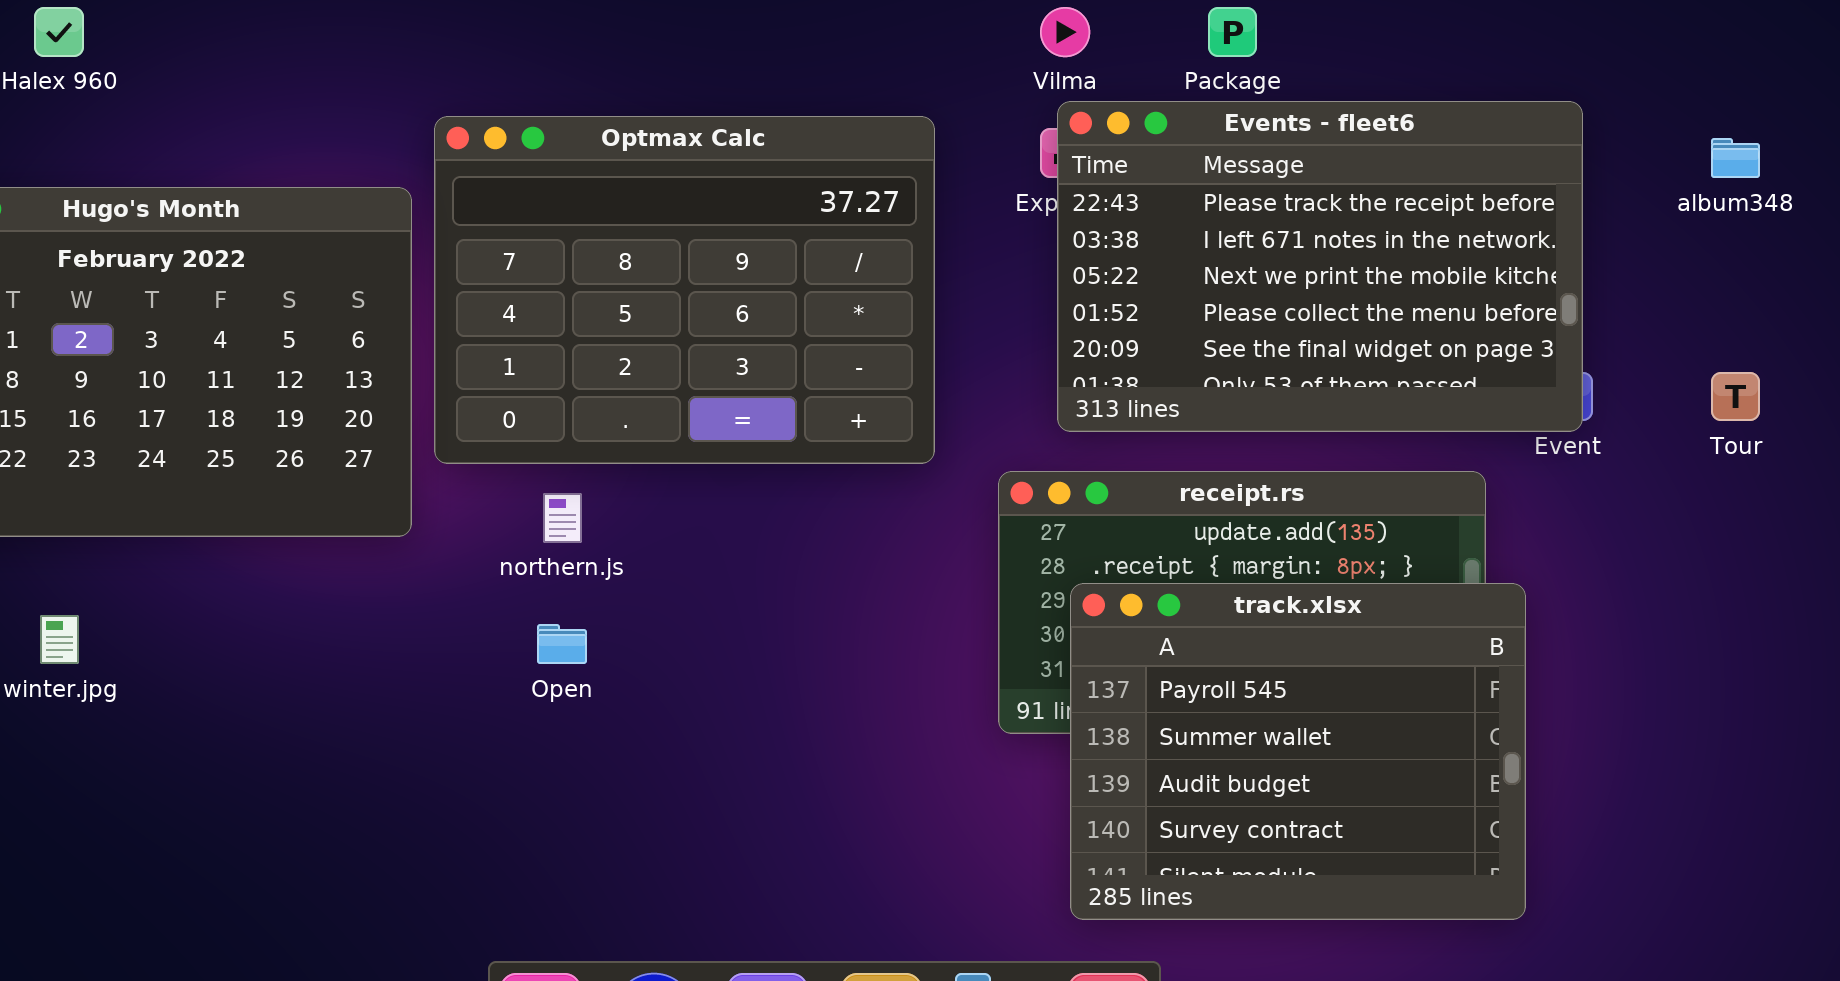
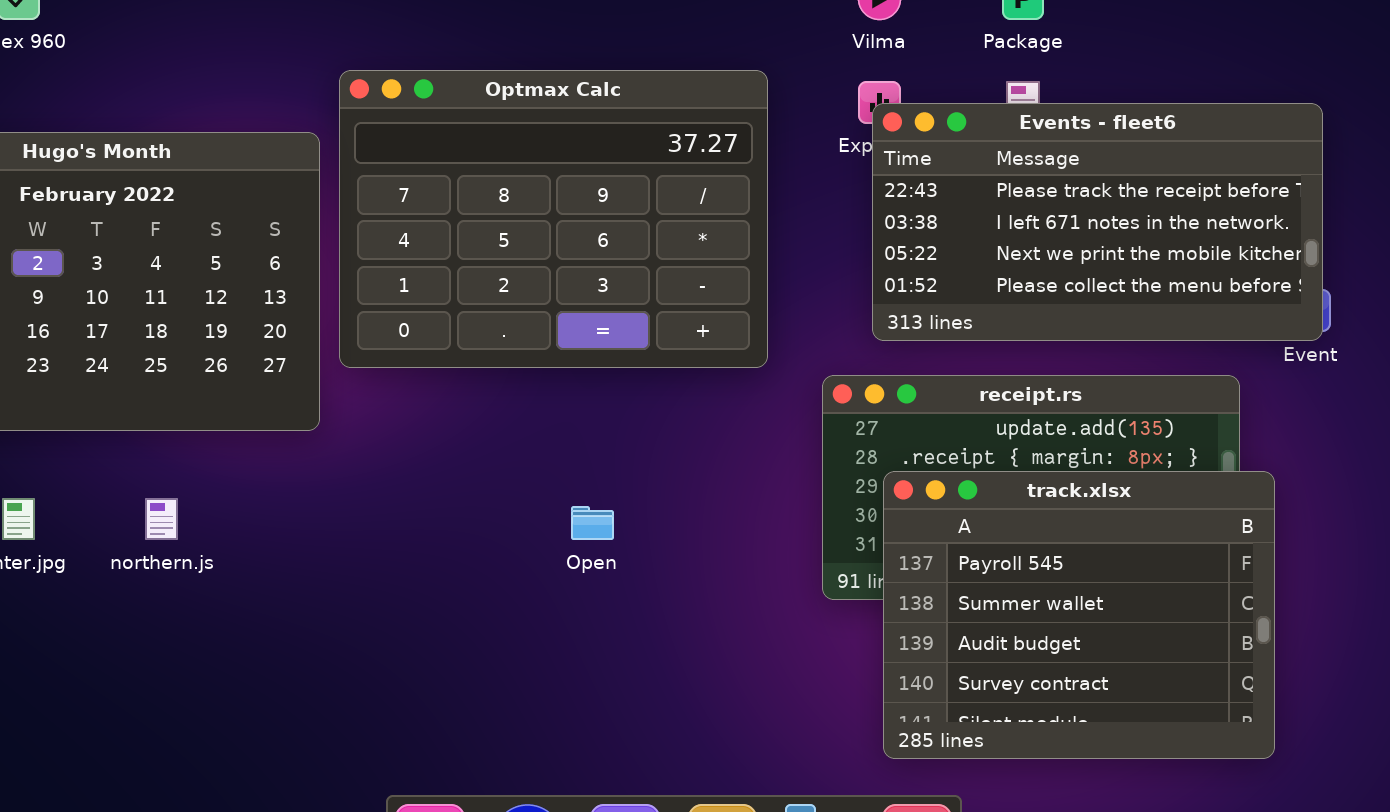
Events - fleet6: [1057,101,1583,432] -> [872,103,1323,341], resized
northern.js: [543,493,582,543] -> [145,498,178,540], moved
Open: [537,624,587,664] -> [571,506,614,540], moved

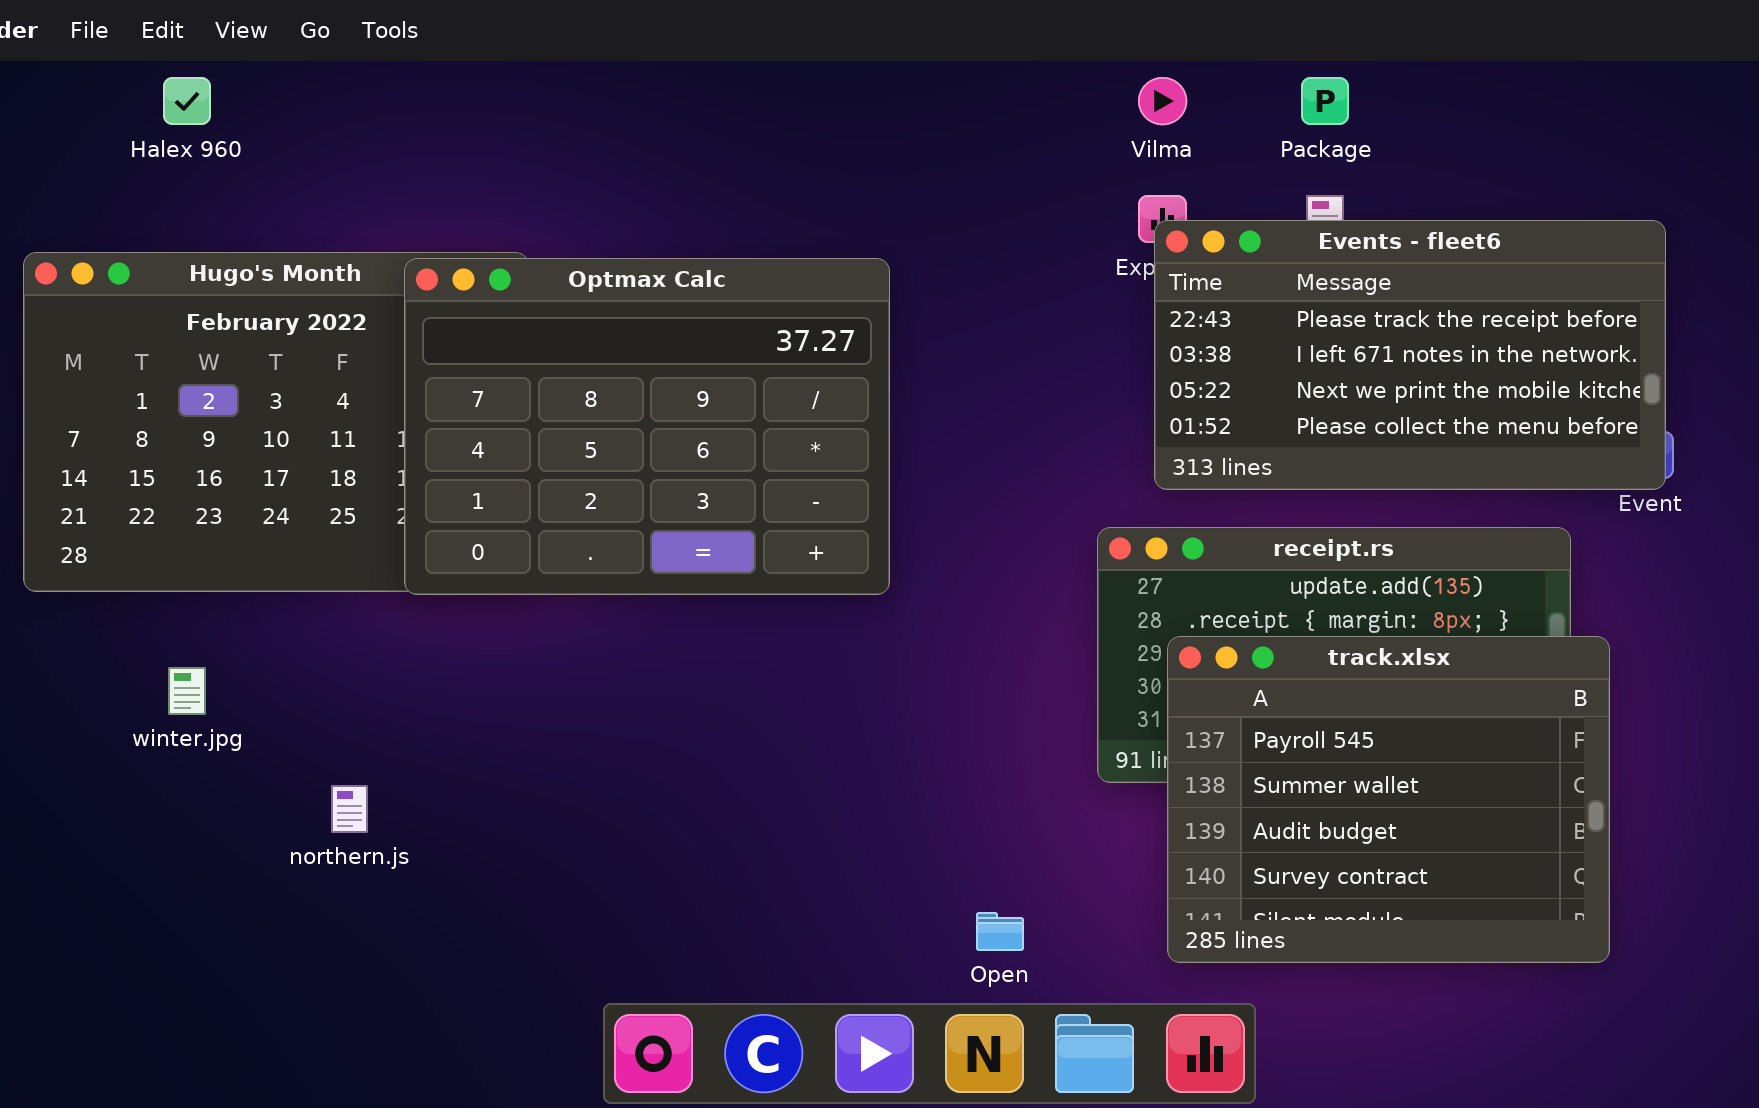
Optmax Calc: [339,70,768,368] -> [404,258,890,595], moved
northern.js: [145,498,178,540] -> [331,785,368,833], moved
Open: [571,506,614,540] -> [976,912,1024,951], moved

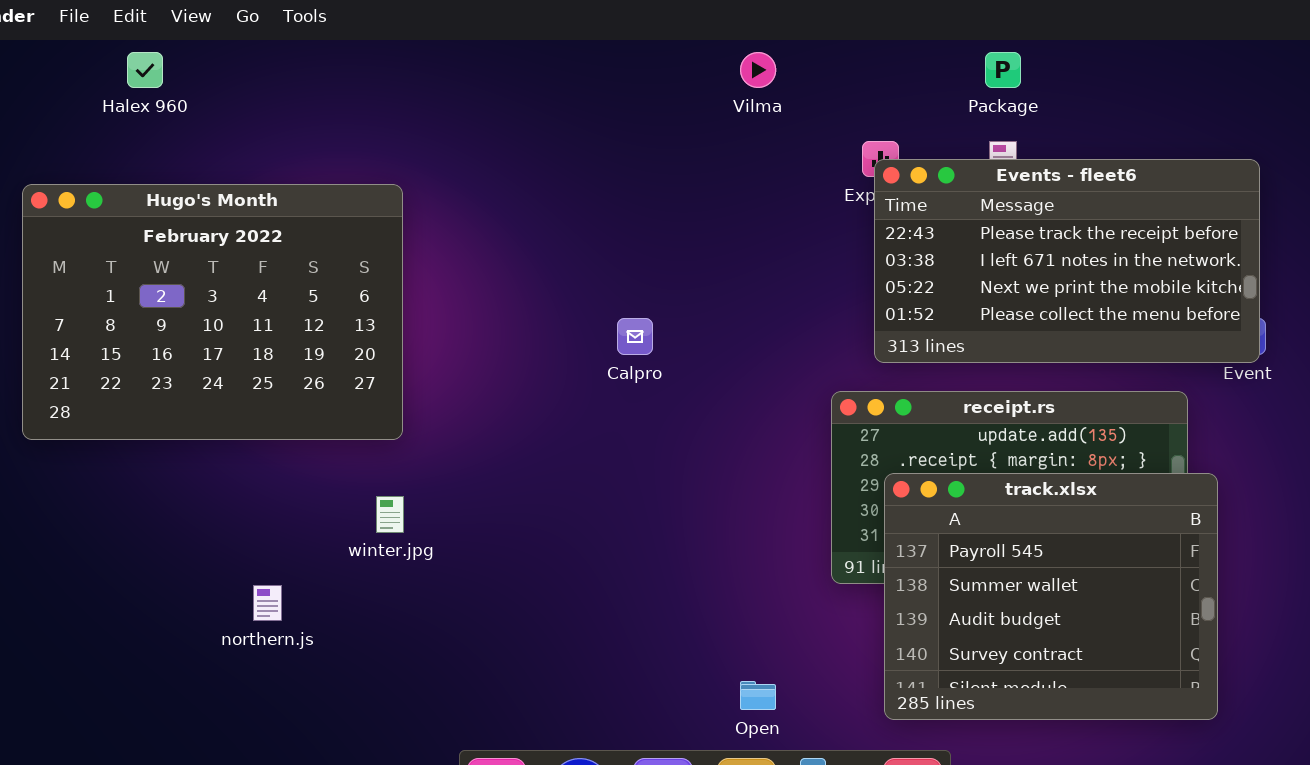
Vilma: [1138,77,1187,125] -> [740,52,776,88], moved
Optmax Calc: [404,258,890,595] -> none, closed
winter.jpg: [168,667,206,715] -> [376,496,404,533], moved

